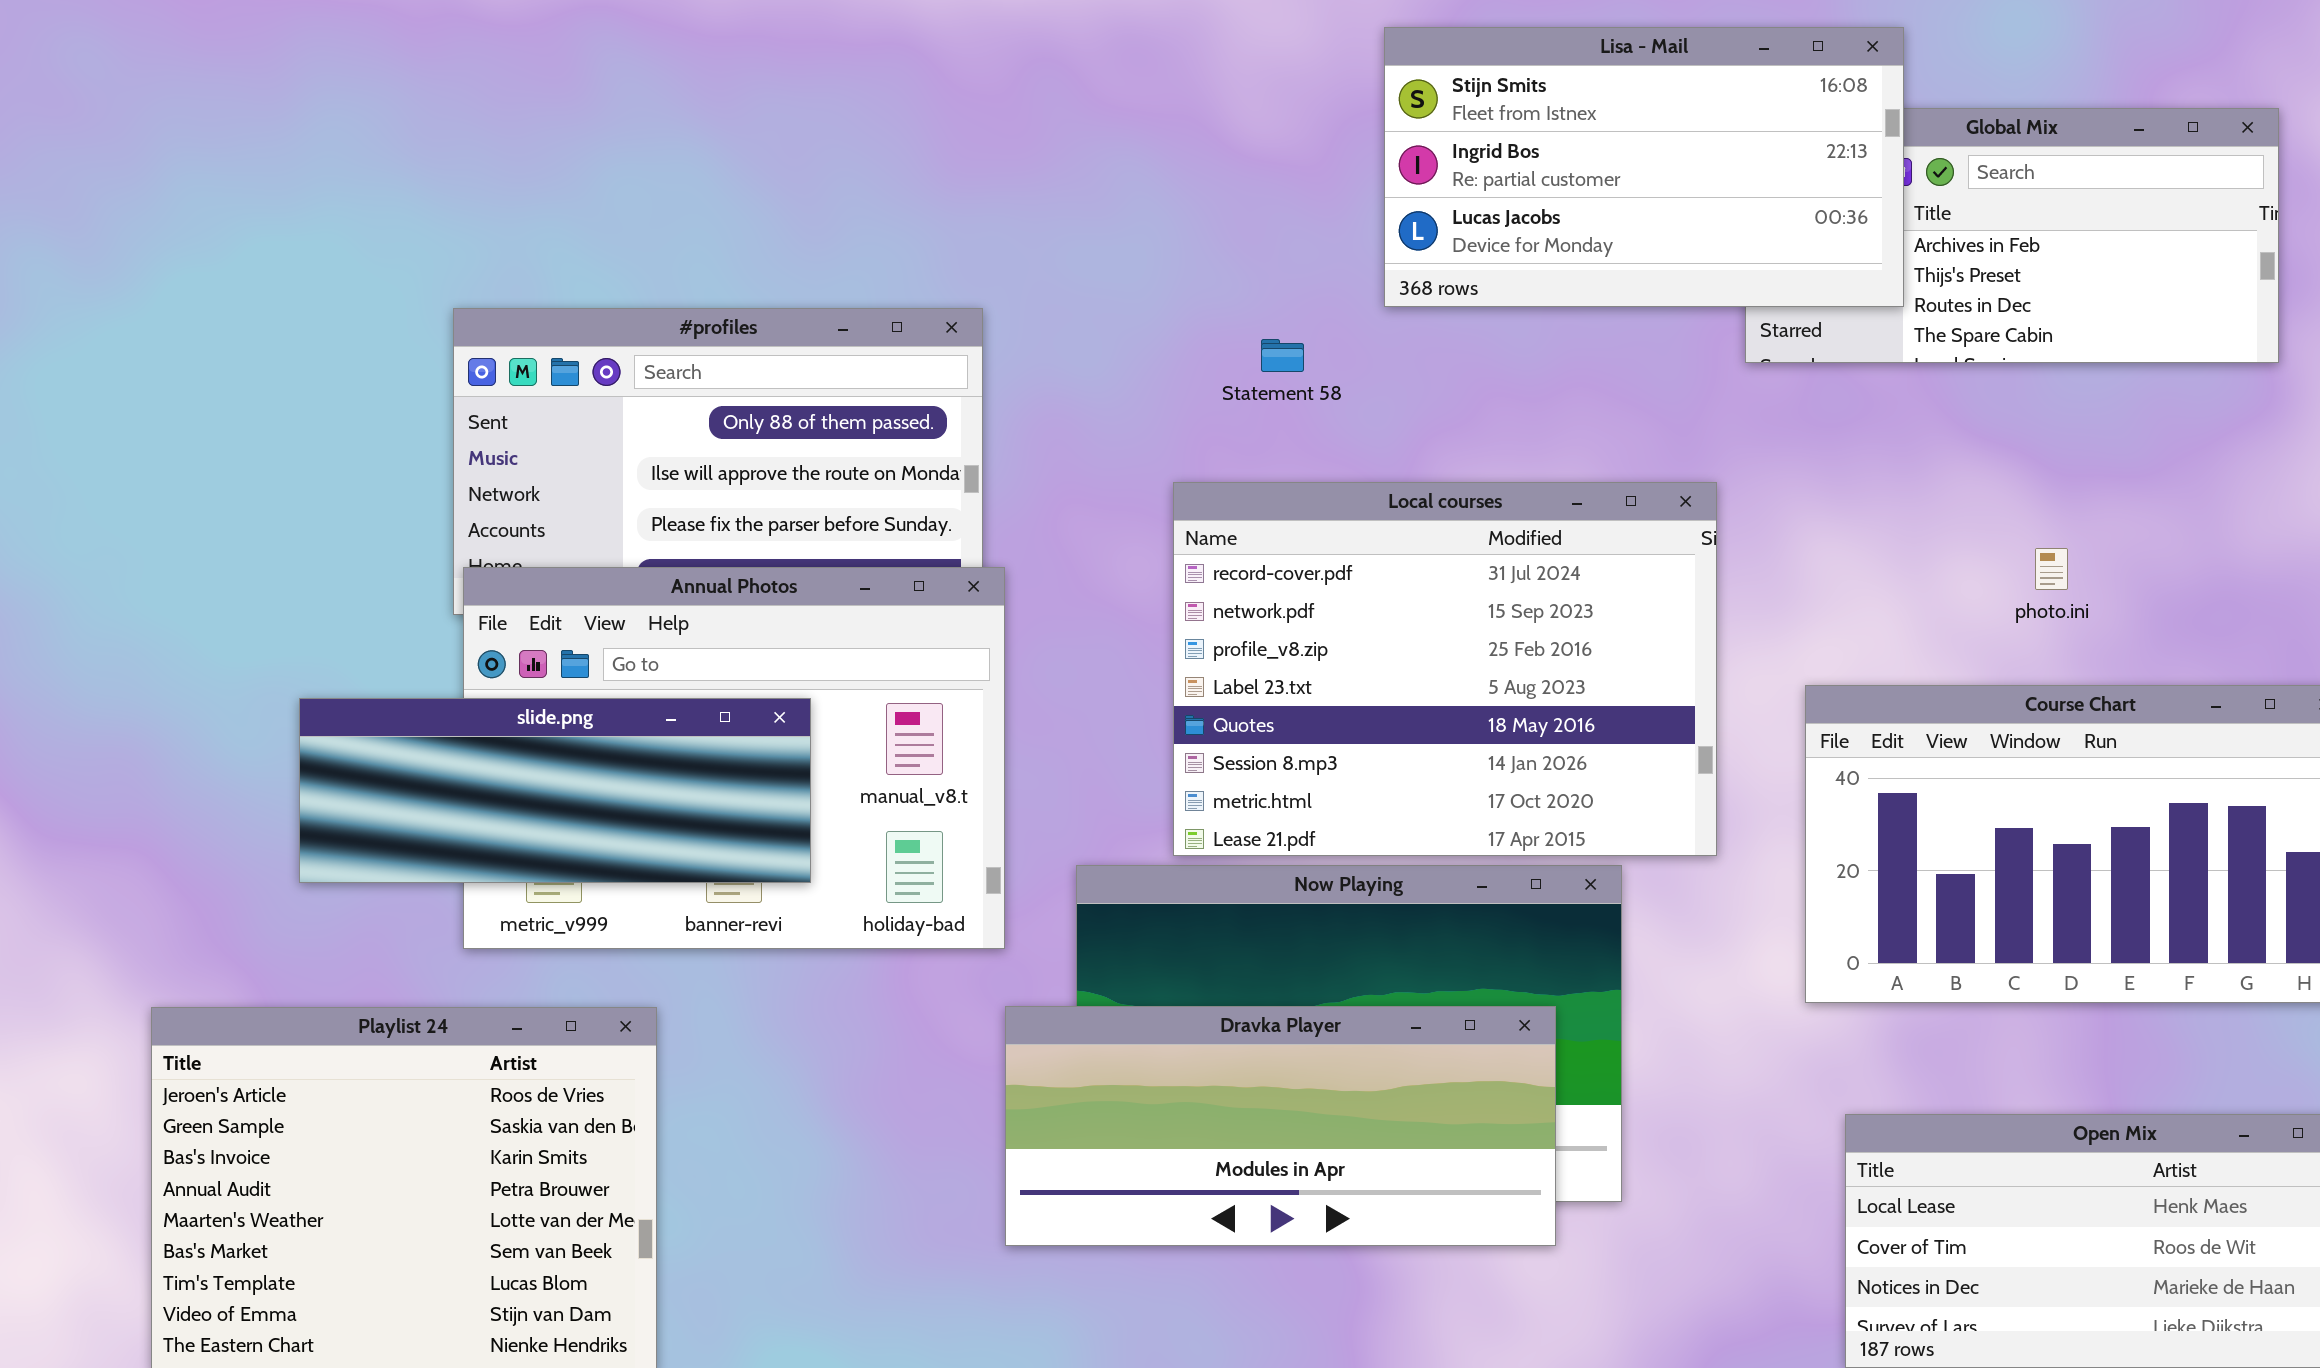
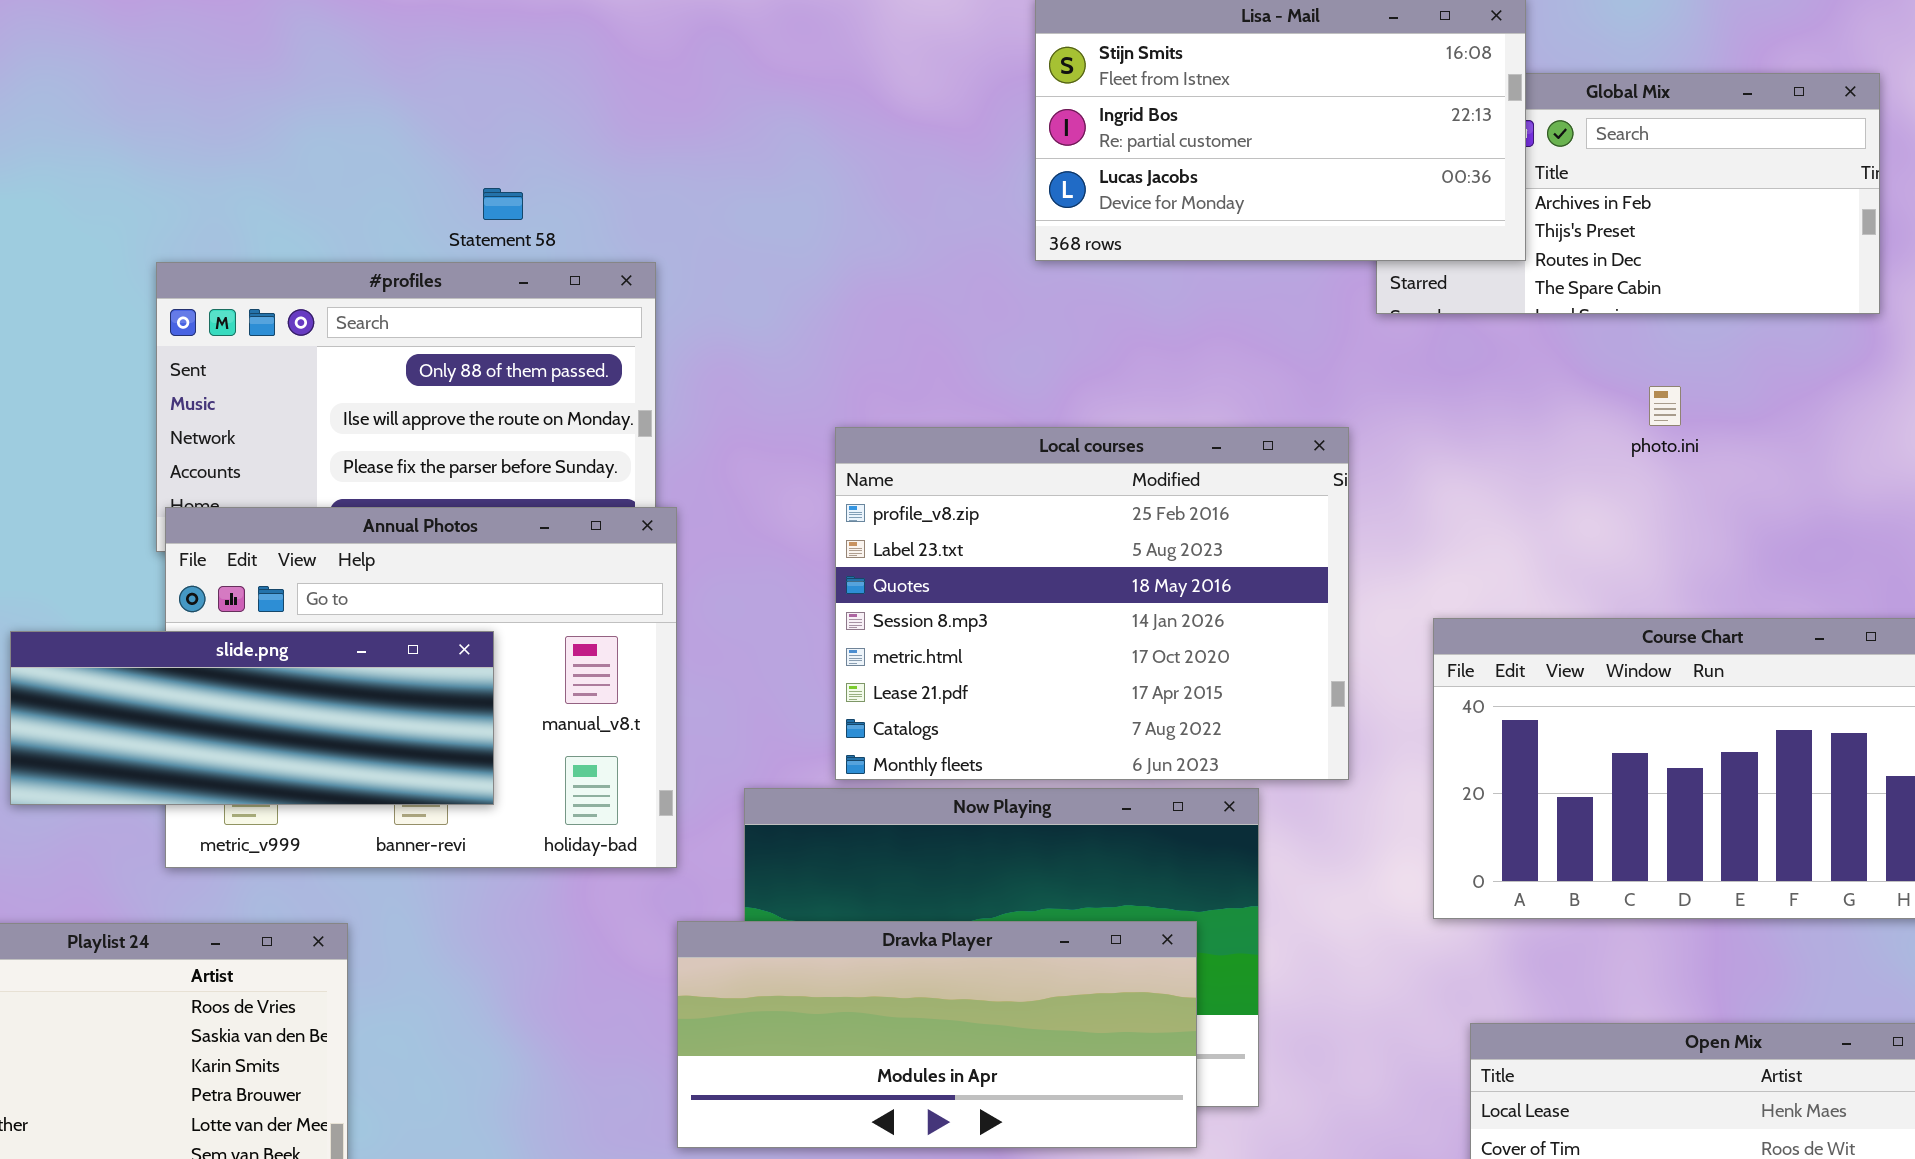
Statement 58: [1261,339,1304,372] -> [483,188,523,220], moved
Local courses: [1173,482,1717,856] -> [835,427,1349,780], scrolled down 2 rows
photo.ini: [2035,548,2068,590] -> [1649,386,1681,426], moved

